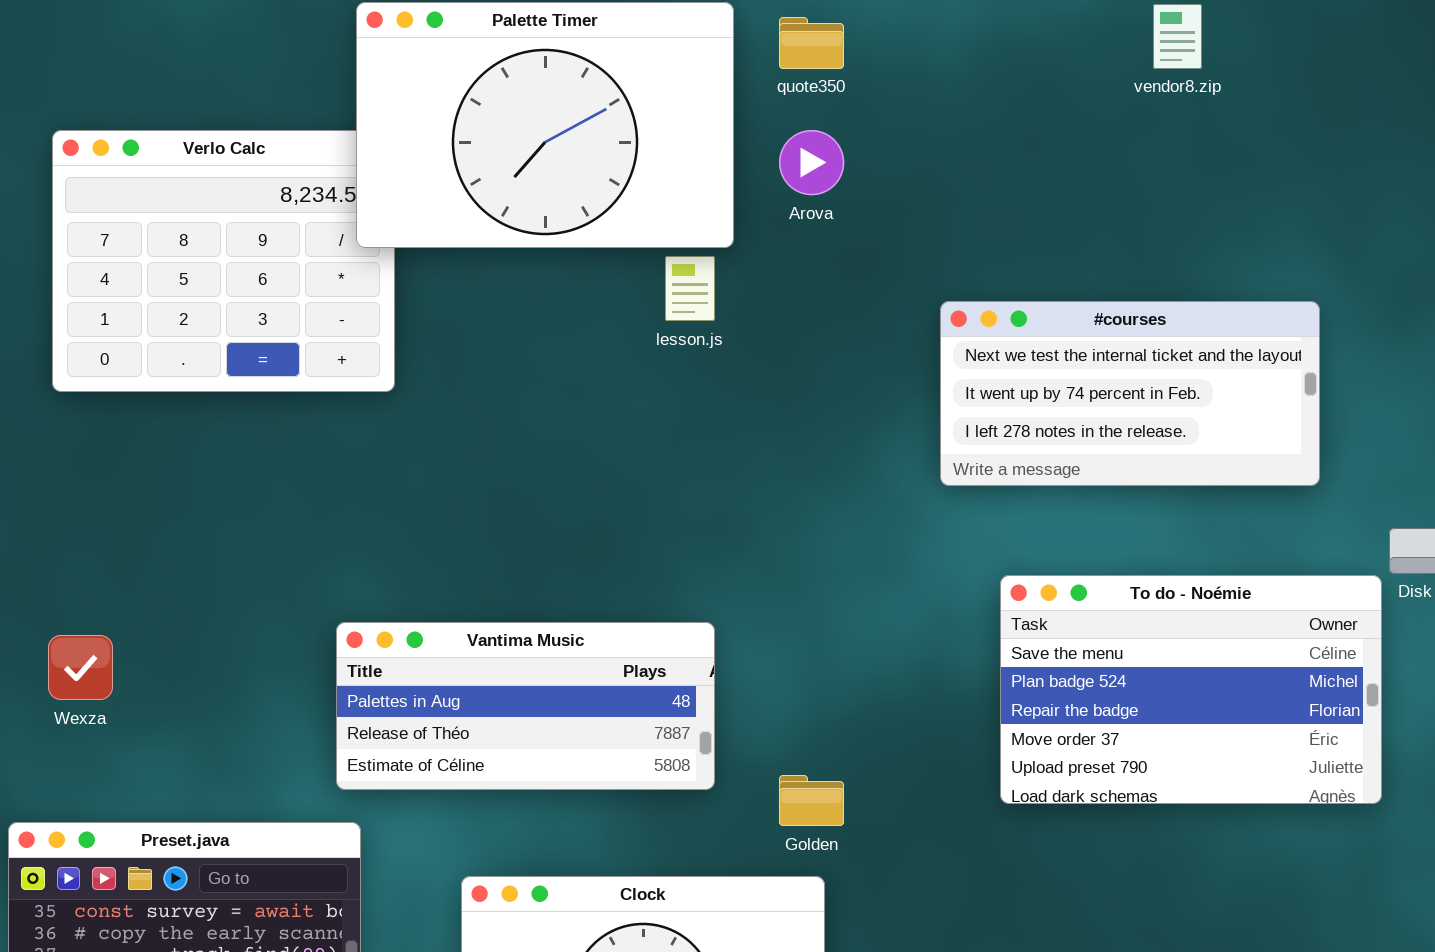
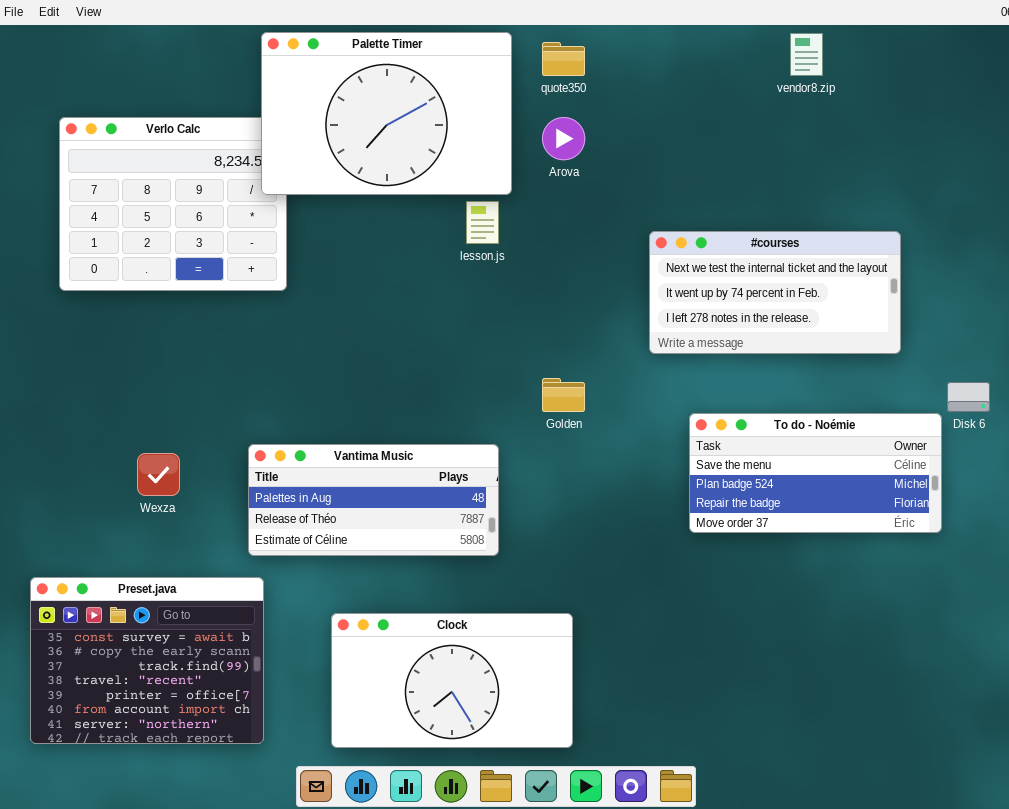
To do - Noémie: [1000,575,1382,804] -> [689,413,942,533], resized
Wexza: [48,635,113,700] -> [137,453,180,496], moved
Golden: [779,775,844,826] -> [542,378,585,412], moved

